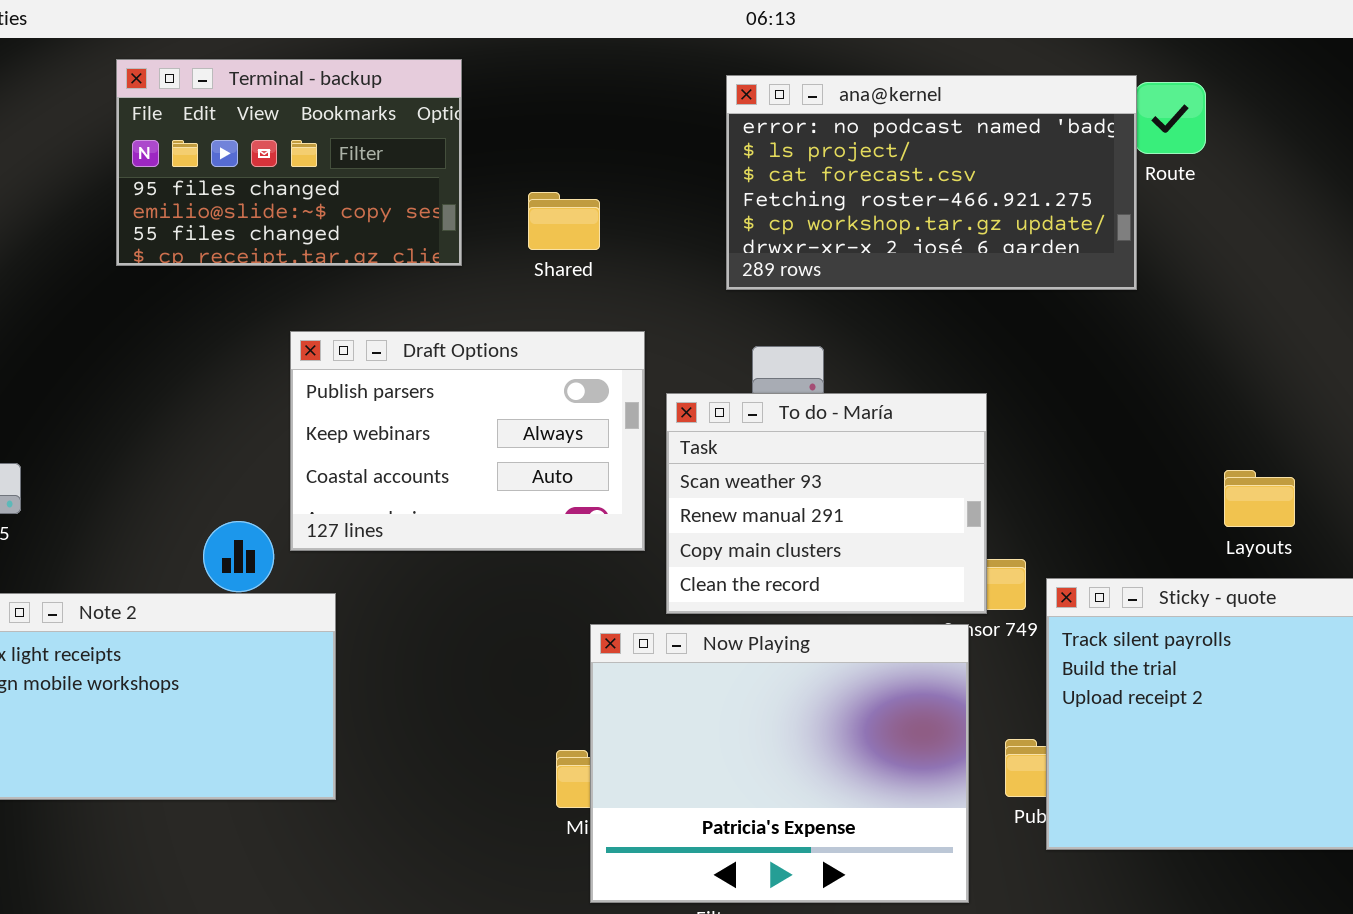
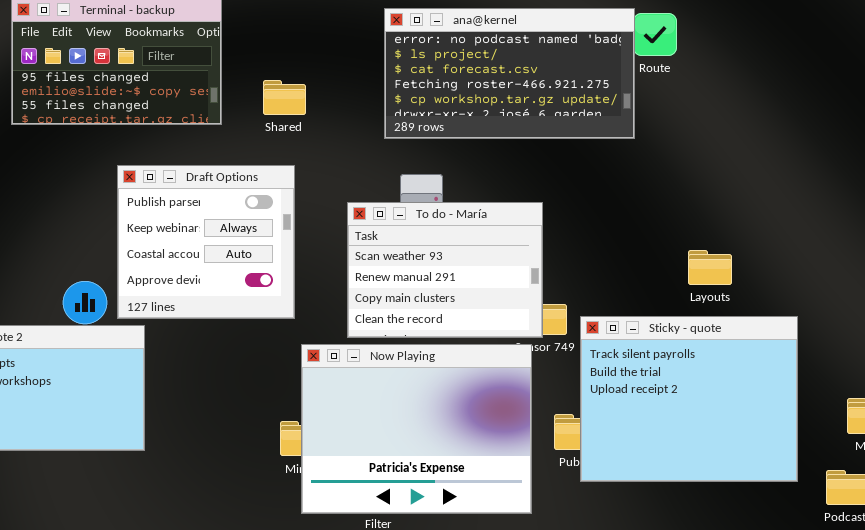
Draft Options: [290,331,645,551] -> [117,165,295,319], resized

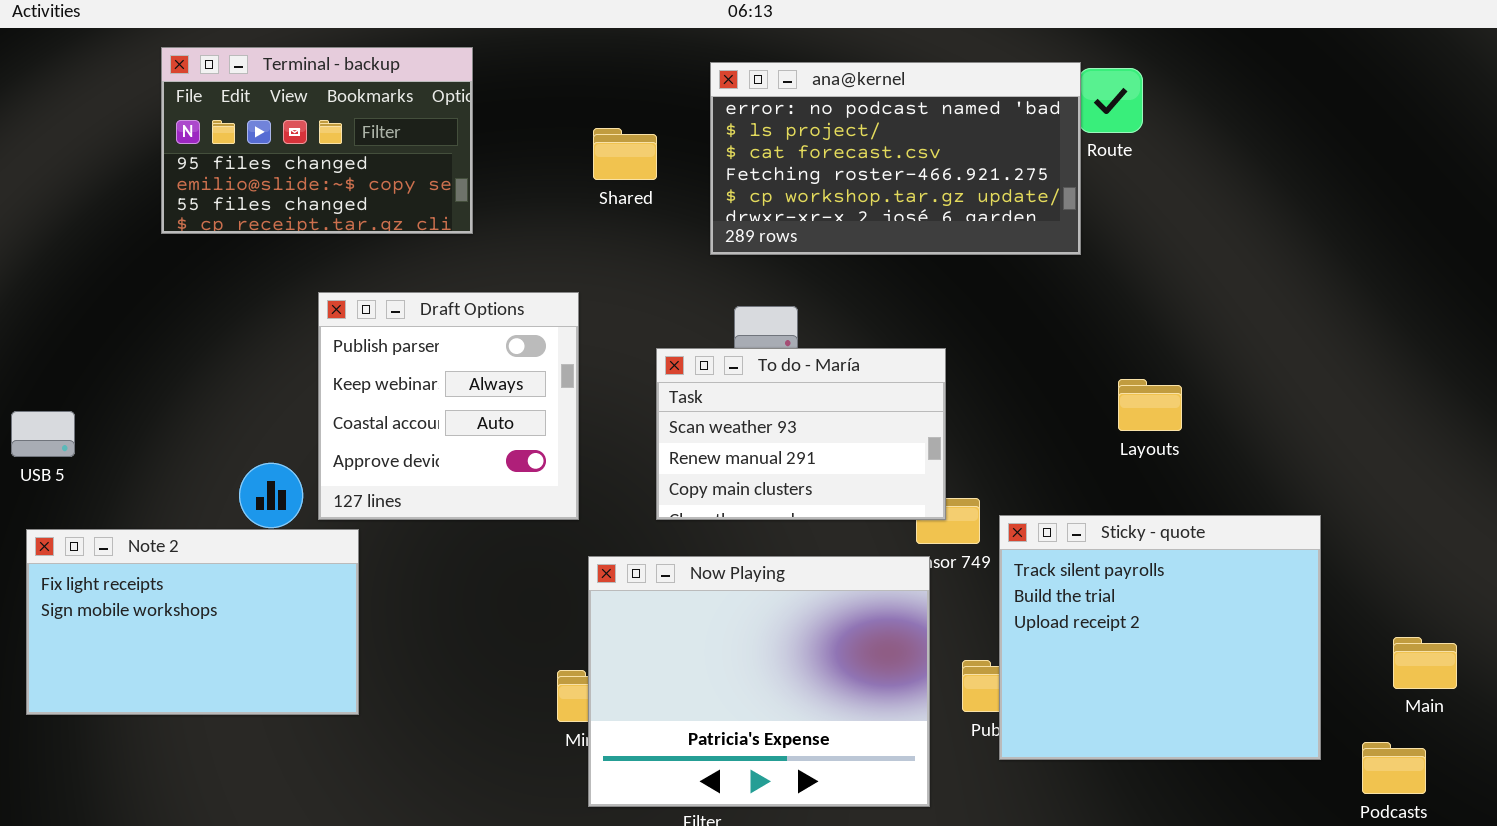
Shared: [263,80,306,115] -> [593,128,657,180], moved
To do - María: [347,202,543,338] -> [656,348,946,520], resized
Layouts: [688,250,732,285] -> [1118,379,1182,431], moved

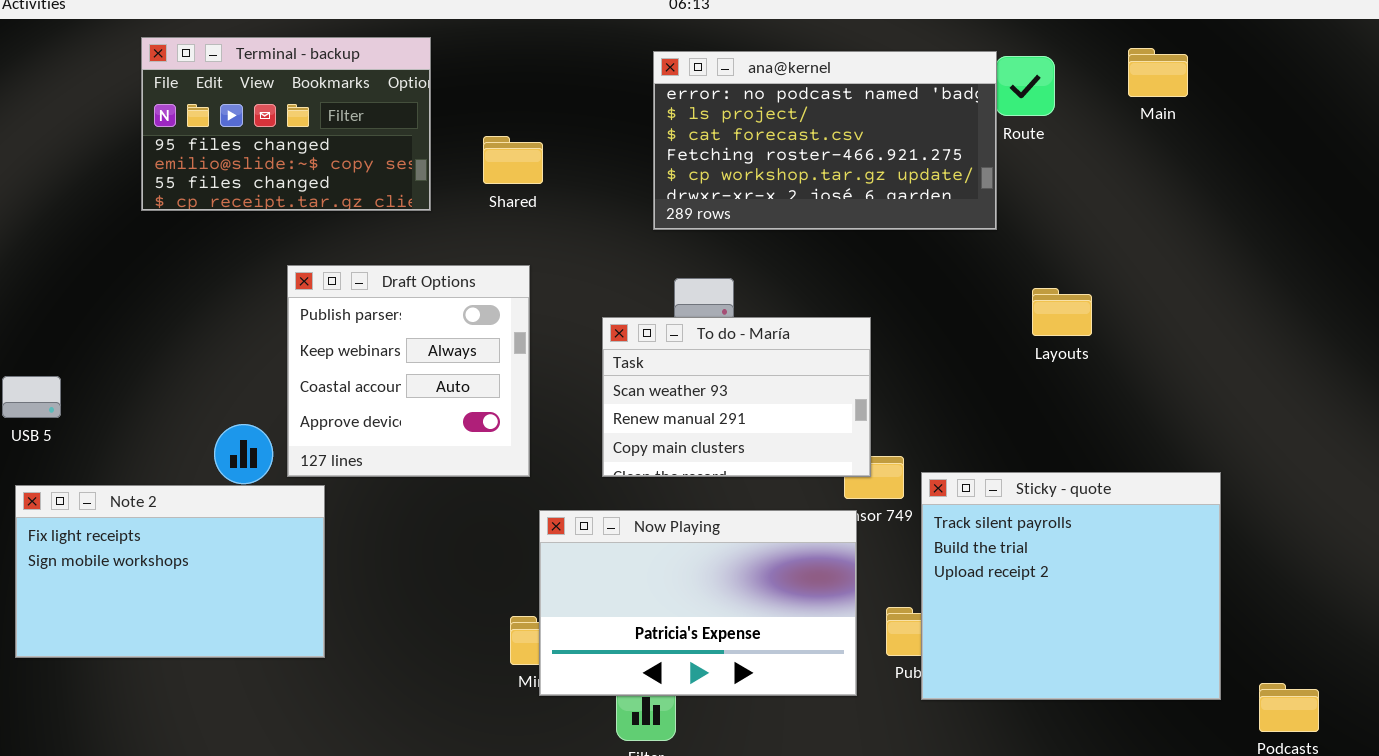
Shared: [593,128,657,180] -> [483,136,543,184], moved
Layouts: [1118,379,1182,431] -> [1032,288,1092,336], moved
Now Playing: [588,556,930,807] -> [539,510,857,696], resized
Main: [1393,637,1457,689] -> [1128,48,1188,97], moved

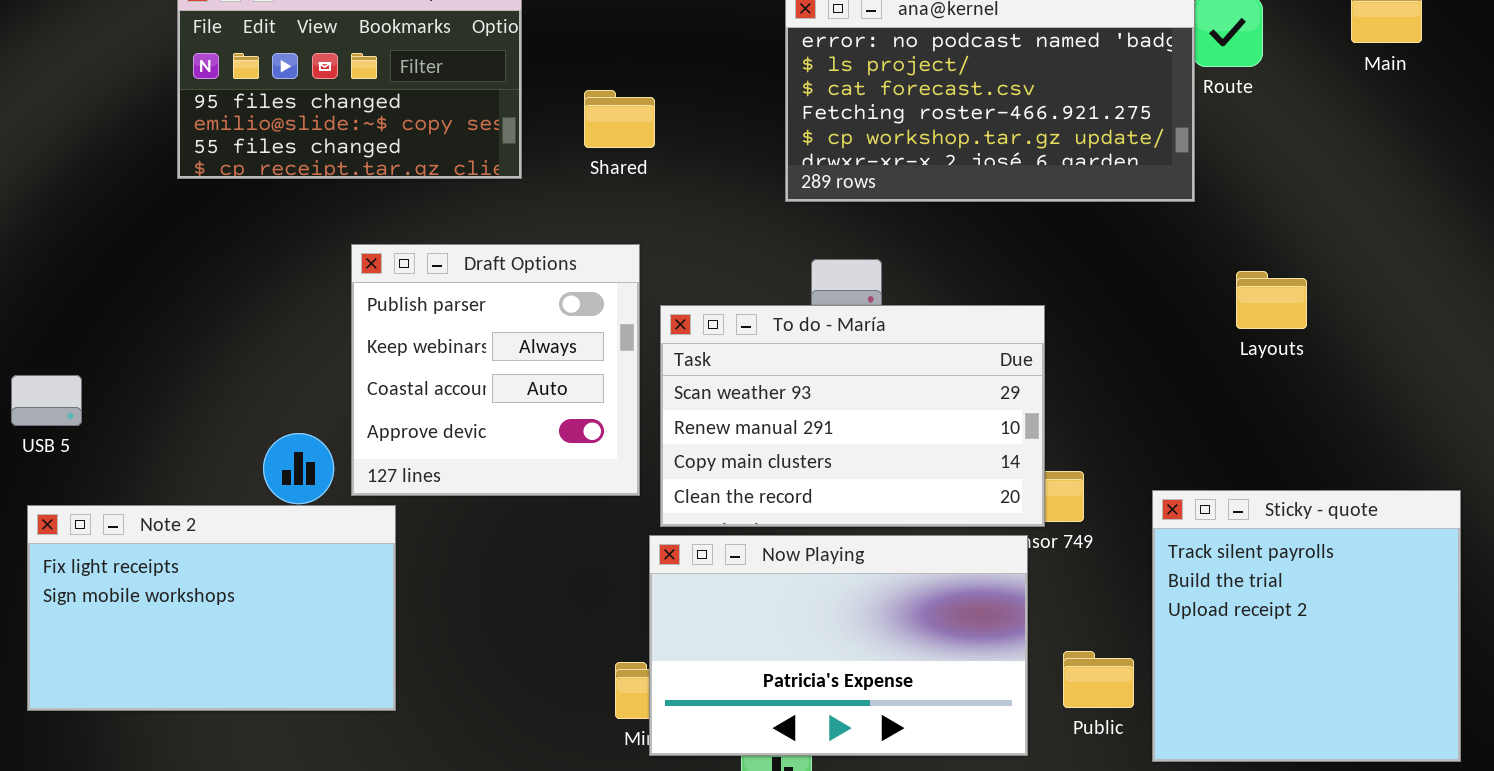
To do - María: [602,317,871,477] -> [660,305,1045,527], resized
Sticky - quote: [921,472,1221,700] -> [1152,490,1461,762], resized

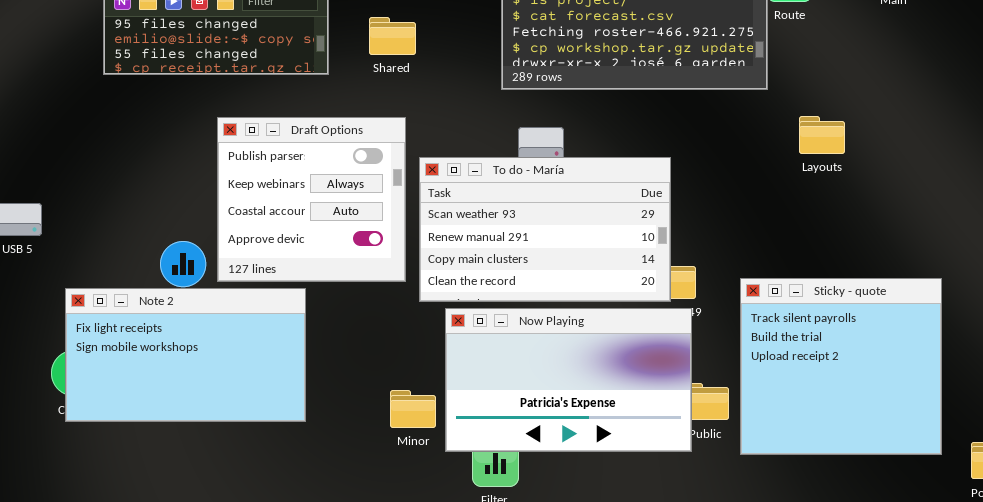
Layouts: [1236,271,1307,329] -> [799,116,845,154], moved
Note 2: [27,505,396,711] -> [65,288,306,422], moved
Now Playing: [649,535,1028,756] -> [445,308,692,452], moved

